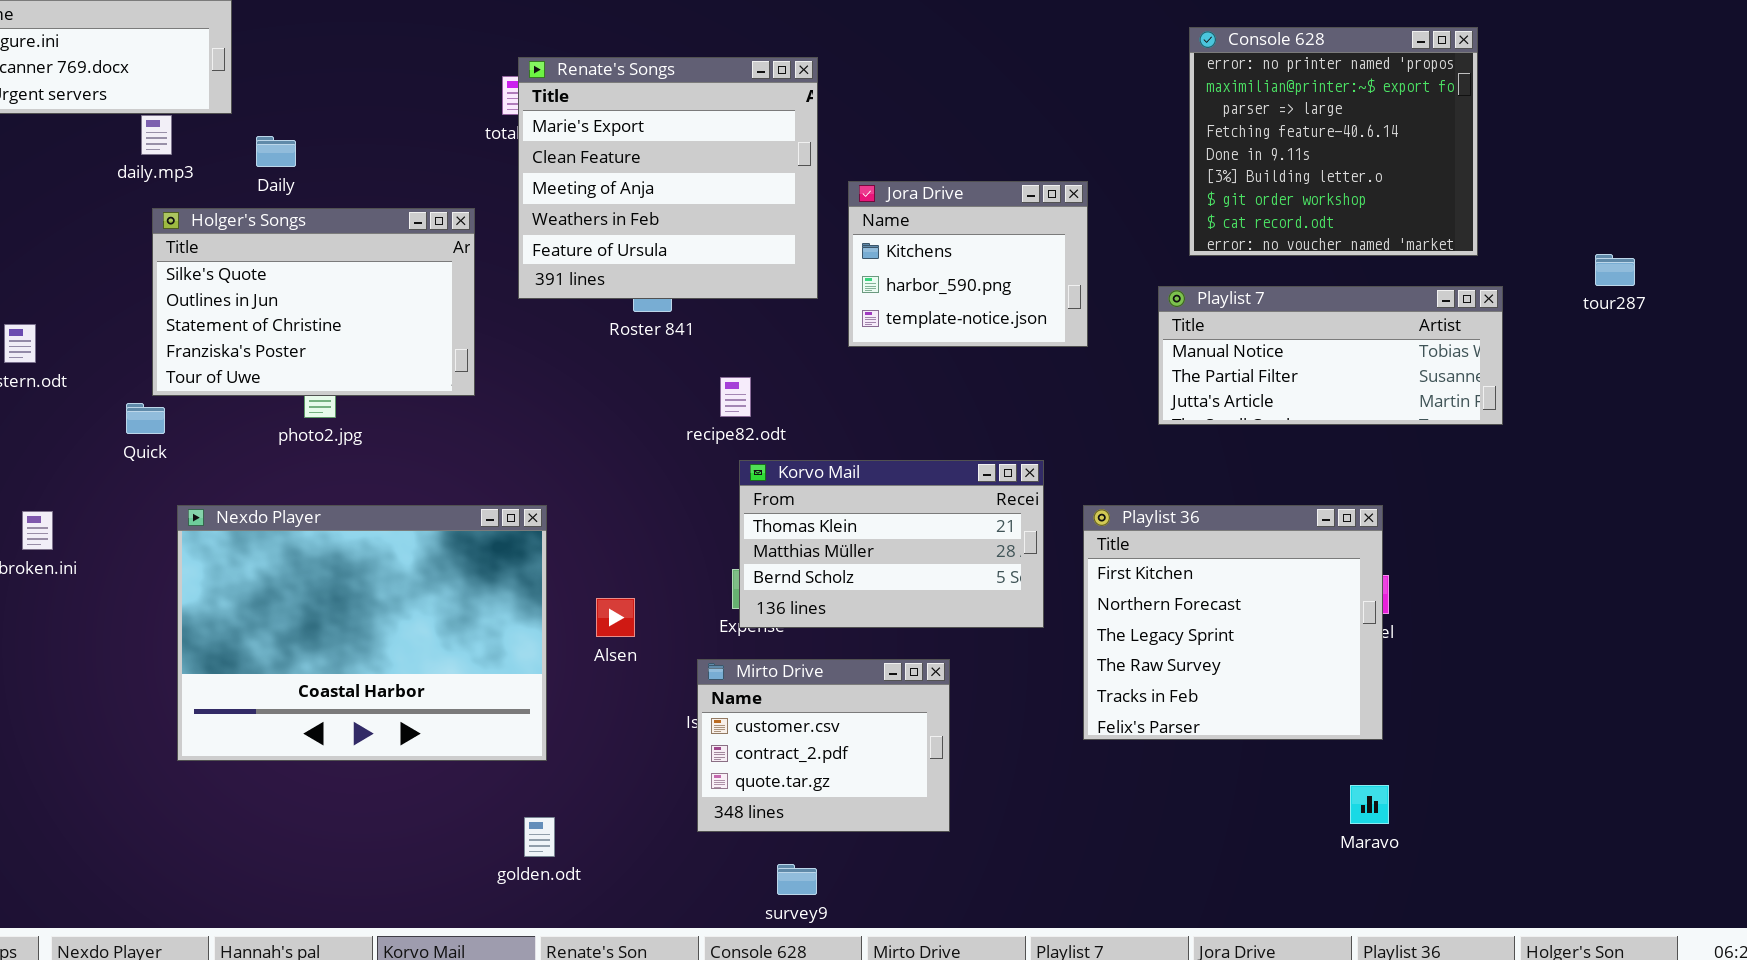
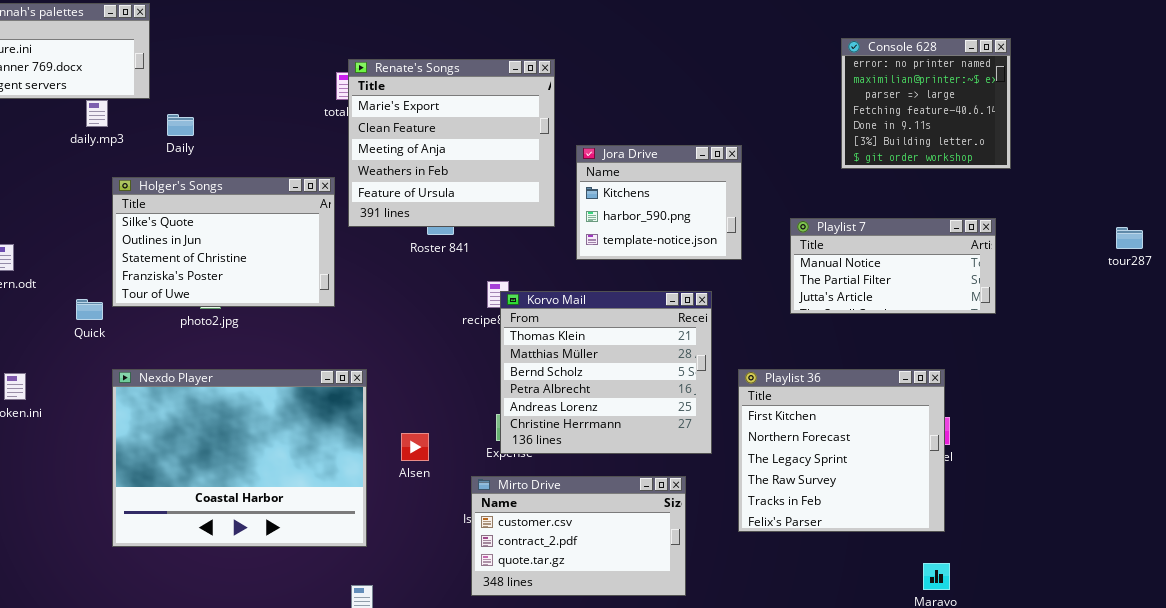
Console 628: [1189,27,1478,256] -> [841,38,1011,169], resized
Holger's Songs: [152,208,475,396] -> [112,177,335,307], moved
tour287: [1595,254,1635,286] -> [1116,227,1143,249], moved
Playlist 7: [1158,286,1503,425] -> [790,218,996,314], resized
Korvo Mail: [739,460,1044,628] -> [500,291,712,454], resized
Mirto Drive: [697,659,950,832] -> [471,476,686,596], resized

